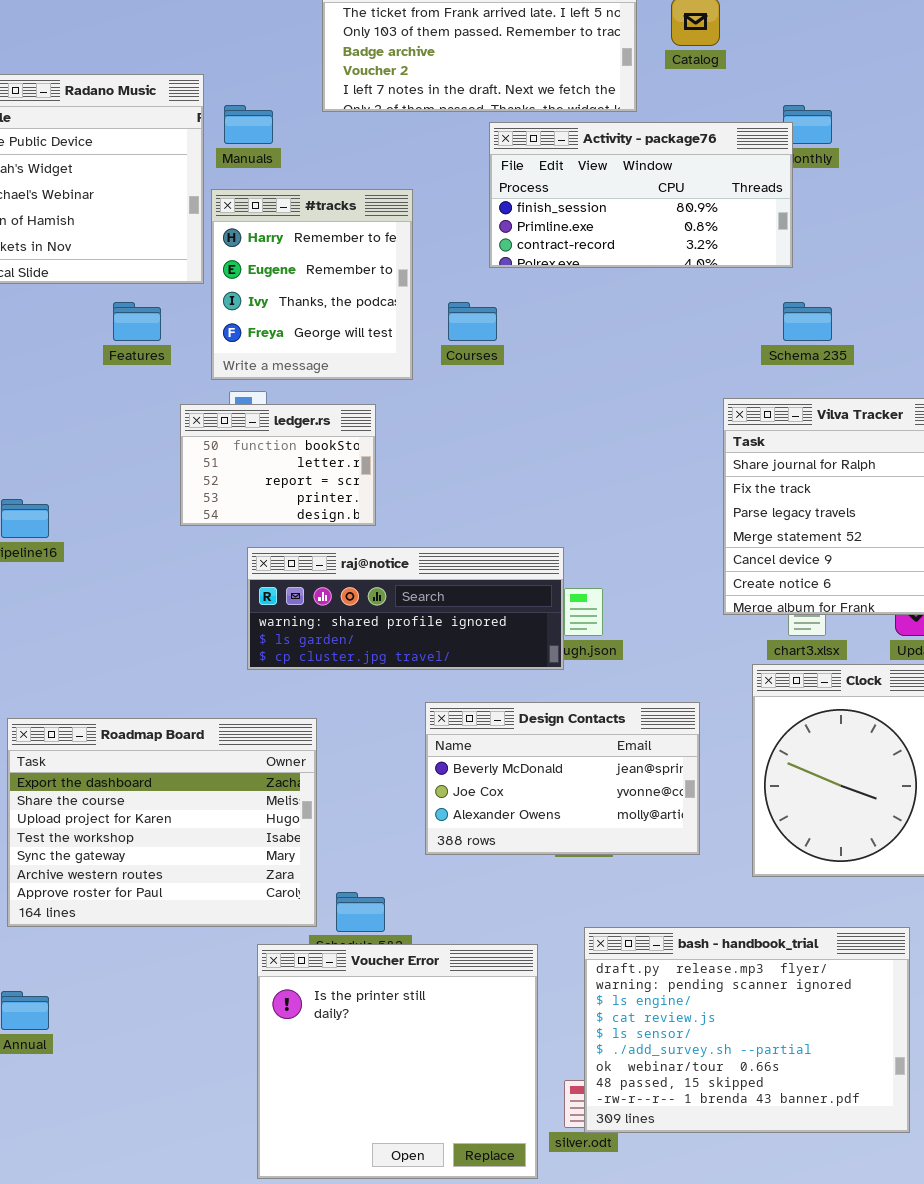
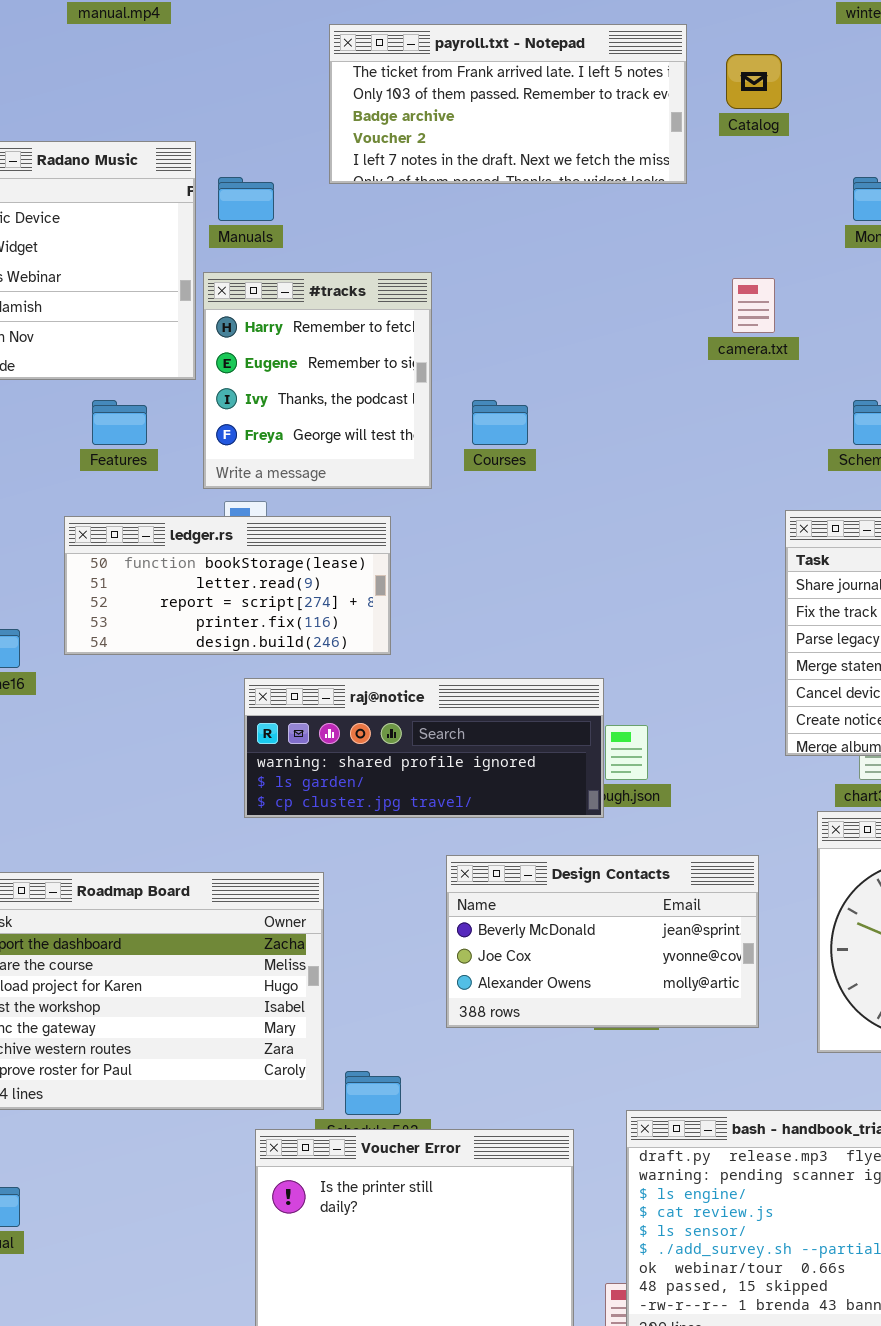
Activity - package76: [489,122,793,268] -> none, closed
ledger.rs: [180,404,376,526] -> [64,516,391,655], resized

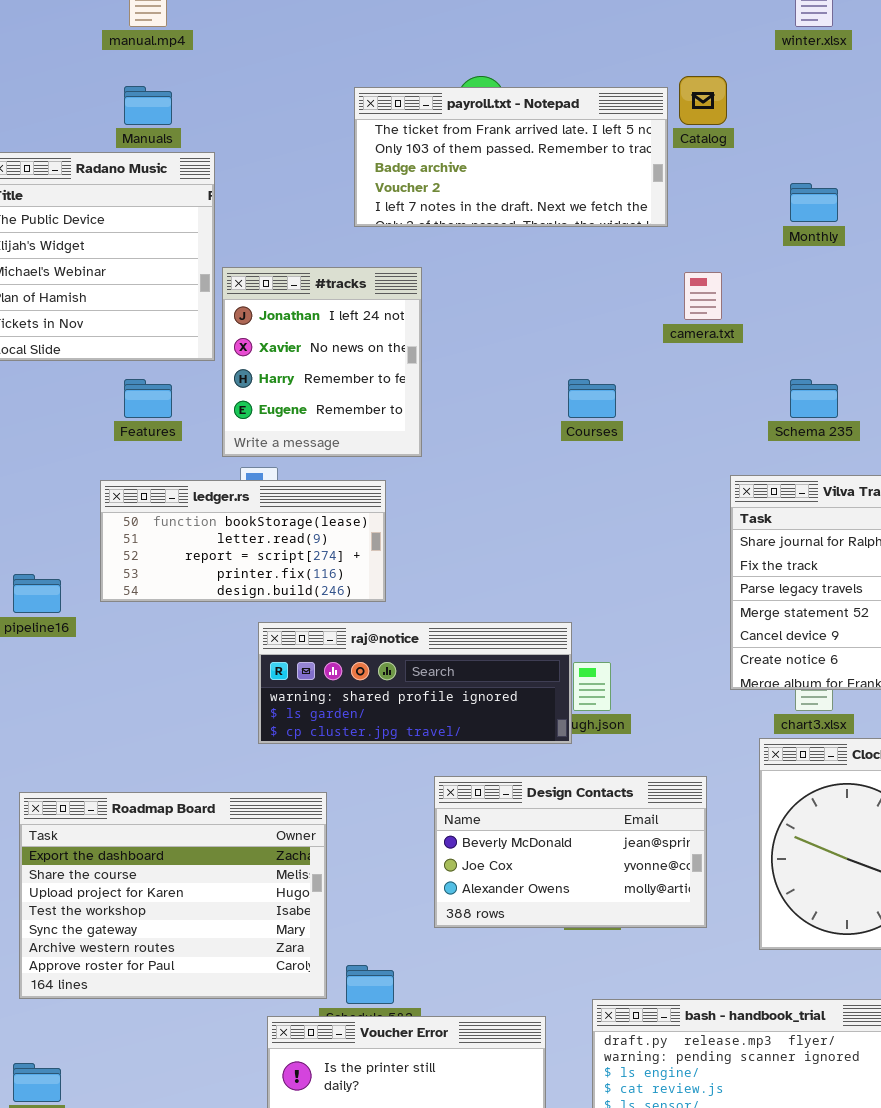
payroll.txt - Notepad: [329,24,687,184] -> [354,87,668,227], moved
Manuals: [218,177,274,221] -> [124,86,172,125], moved
#tracks: [203,272,432,489] -> [222,267,422,457], scrolled up 2 rows
Courses: [472,400,528,445] -> [568,379,616,418], moved

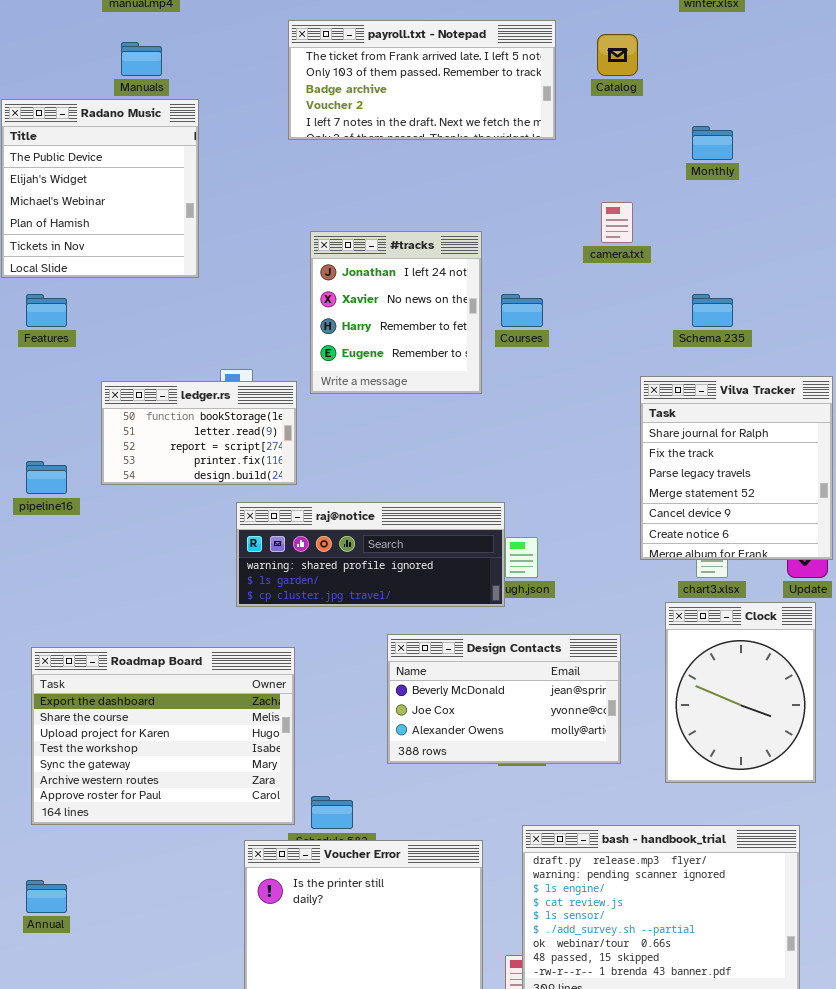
payroll.txt - Notepad: [354,87,668,227] -> [288,20,556,140], moved
#tracks: [222,267,422,457] -> [310,231,482,394], moved
Features: [124,379,172,418] -> [26,294,67,327], moved
ledger.rs: [100,480,386,602] -> [101,381,297,485], resized

